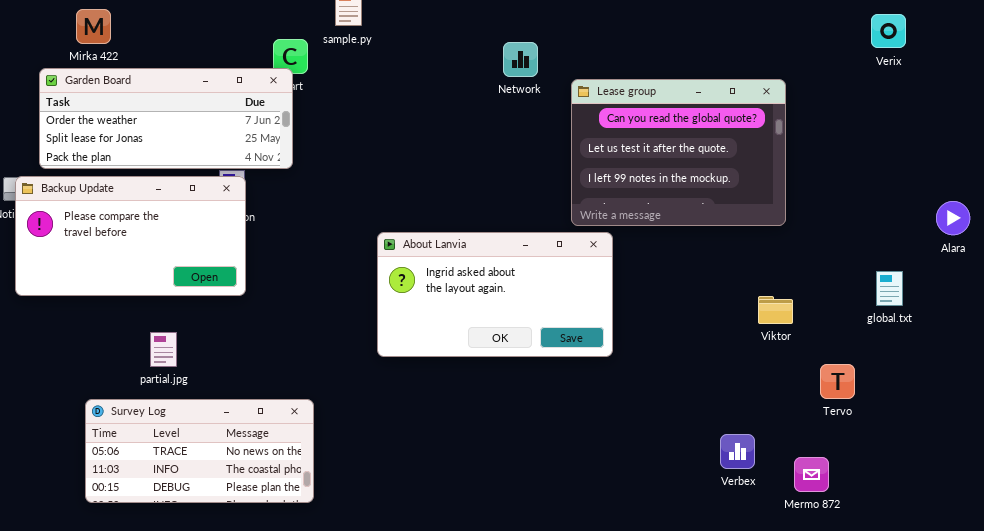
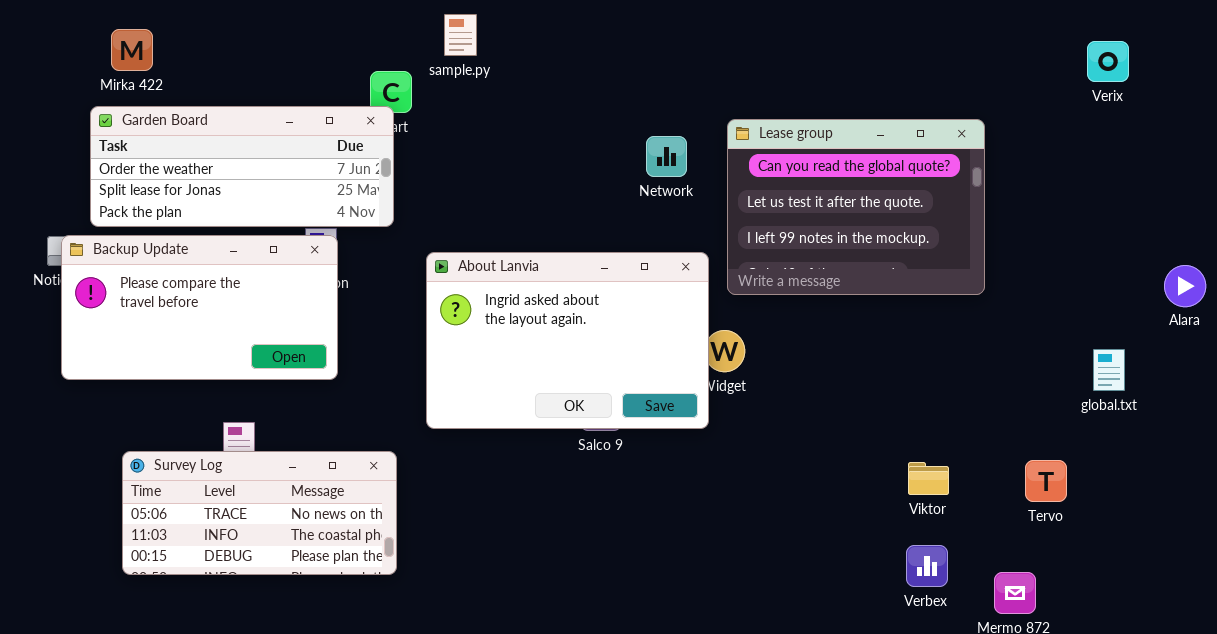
Mirka 422: [76,9,111,44] -> [111,29,153,71], moved
Network: [503,42,538,77] -> [646,136,687,177], moved
About Lanvia: [377,232,613,357] -> [426,252,709,429], moved, resized
Viktor: [758,296,793,324] -> [908,462,949,495], moved
Survey Log: [85,399,314,503] -> [122,451,397,575], moved

